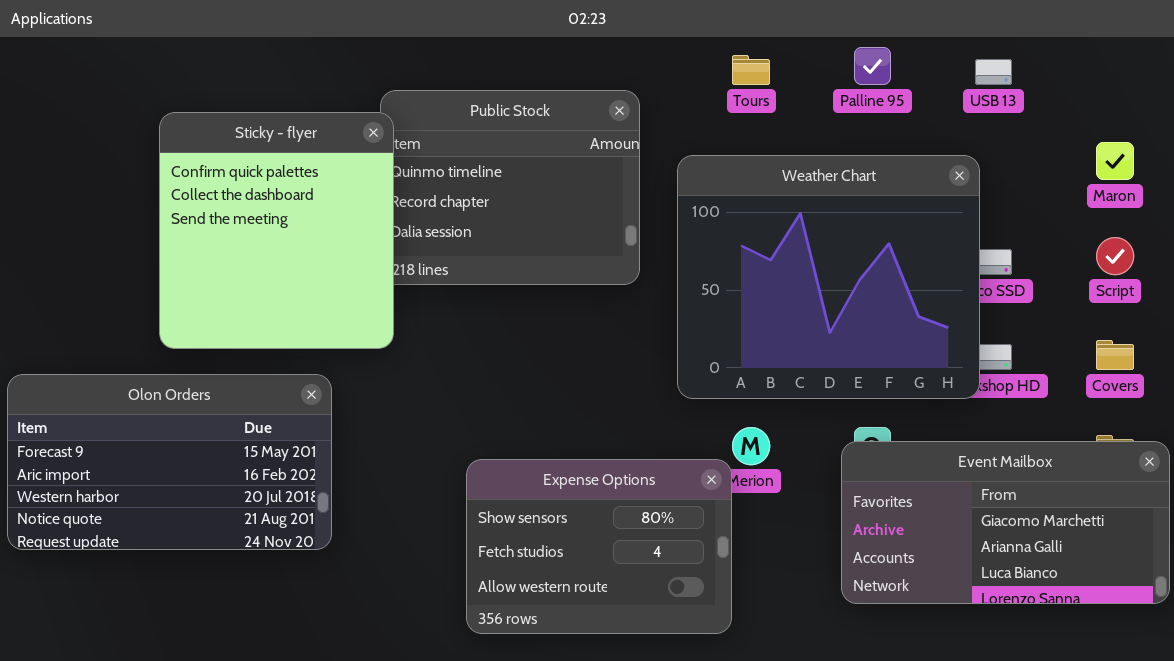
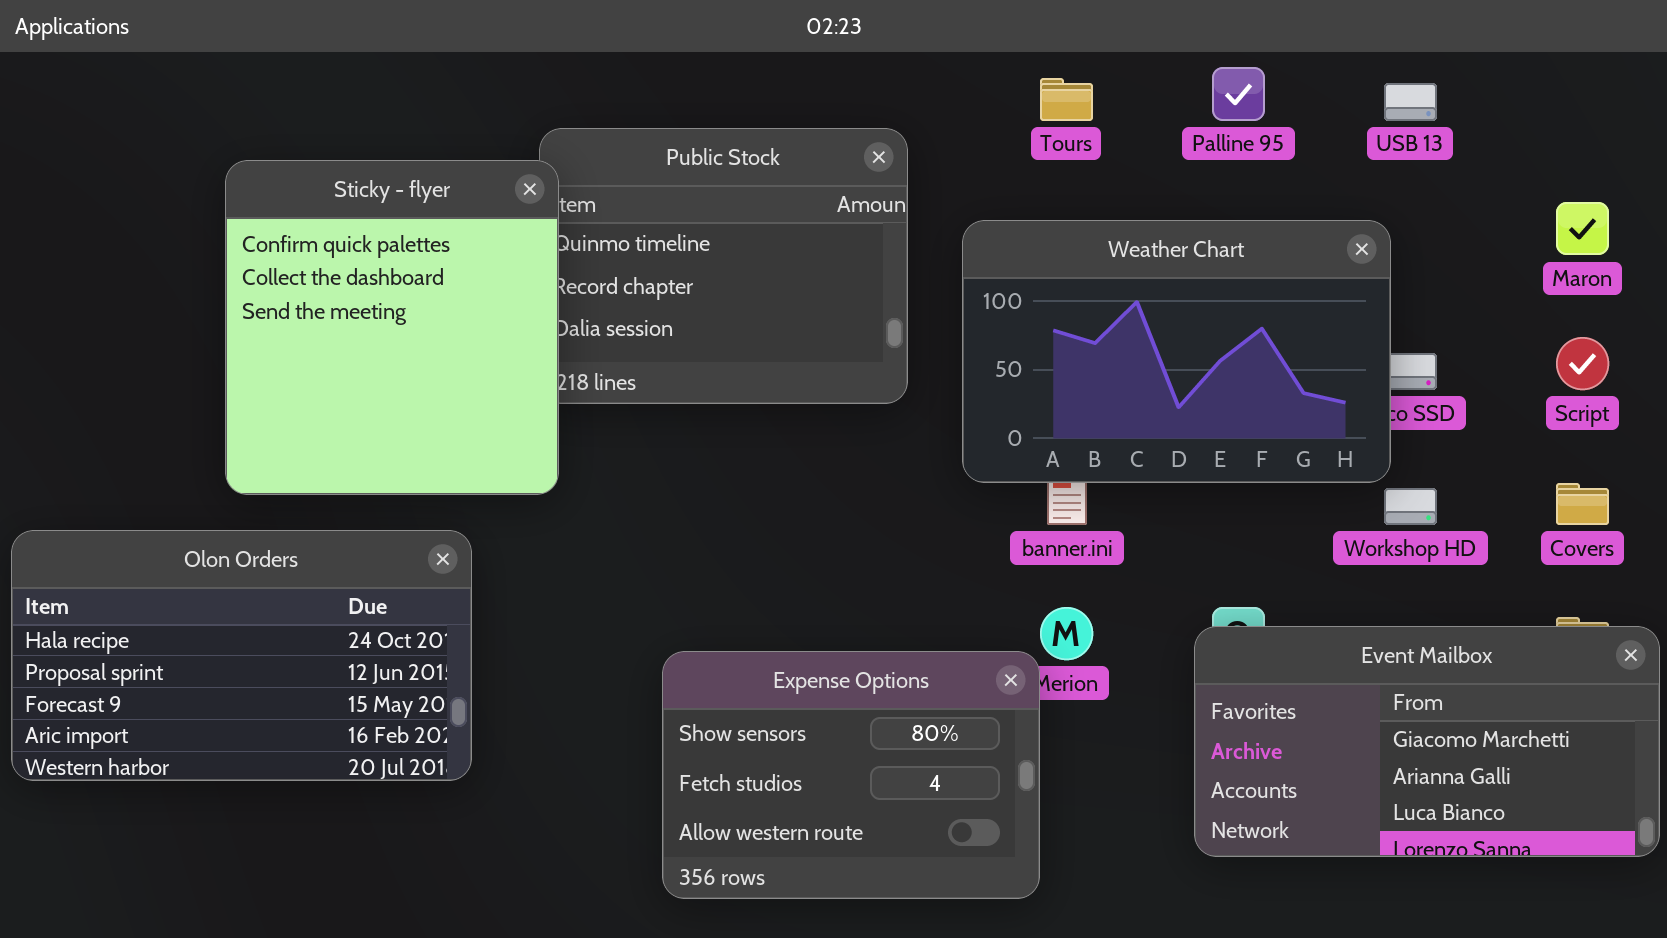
Weather Chart: [677,155,980,399] -> [962,220,1391,483], resized
Olon Orders: [7,374,332,550] -> [11,530,472,781], scrolled up 2 rows

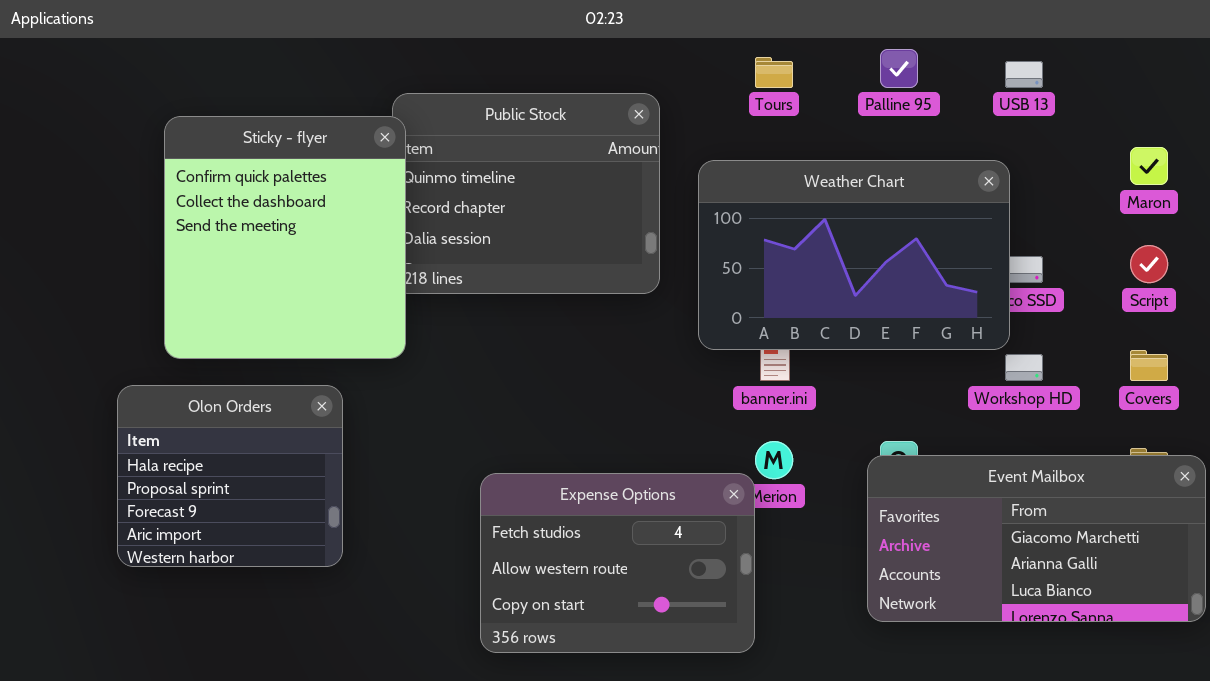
Olon Orders: [11,530,472,781] -> [117,385,343,567], resized
Expense Options: [662,651,1040,899] -> [480,473,755,653], scrolled down 1 row

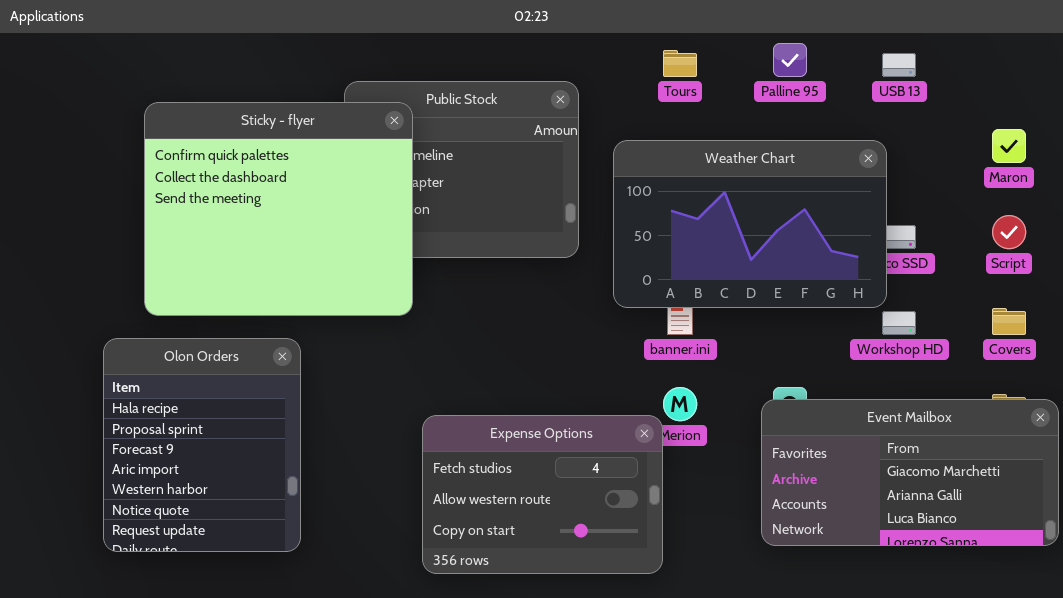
Sticky - flyer: [164,116,406,359] -> [144,102,413,316], resized
Olon Orders: [117,385,343,567] -> [103,338,301,552], resized

